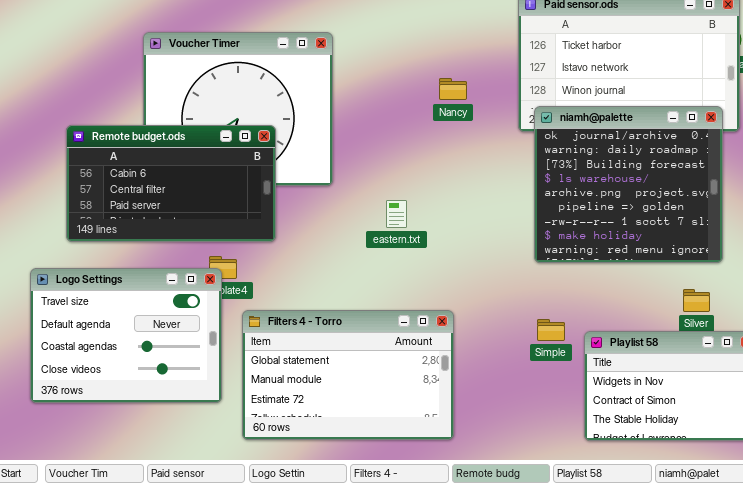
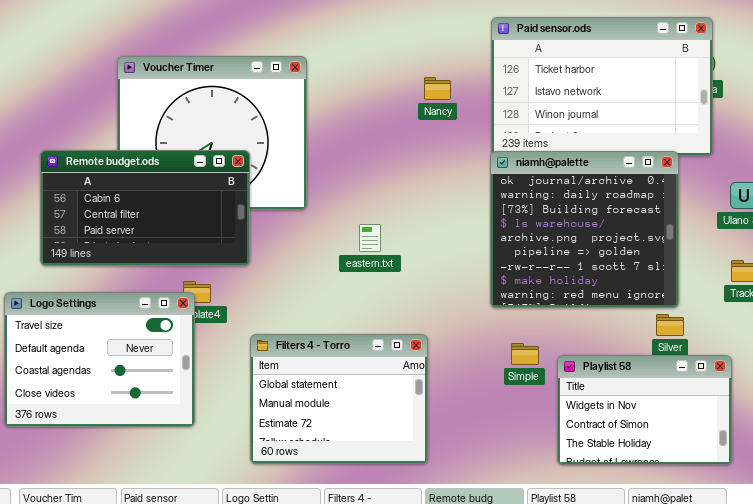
Nancy: [439,78,467,100] -> [424,77,451,100], moved
niamh@palette: [534,106,723,263] -> [490,151,679,308], moved
Filters 4 - Torro: [242,310,454,440] -> [250,334,428,464], resized

